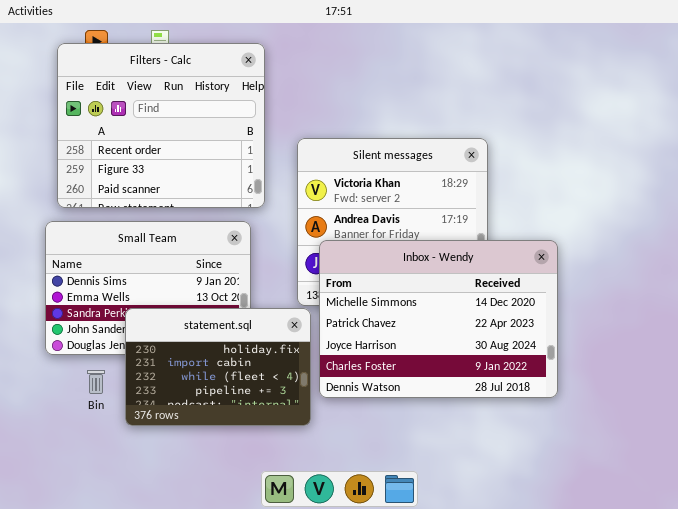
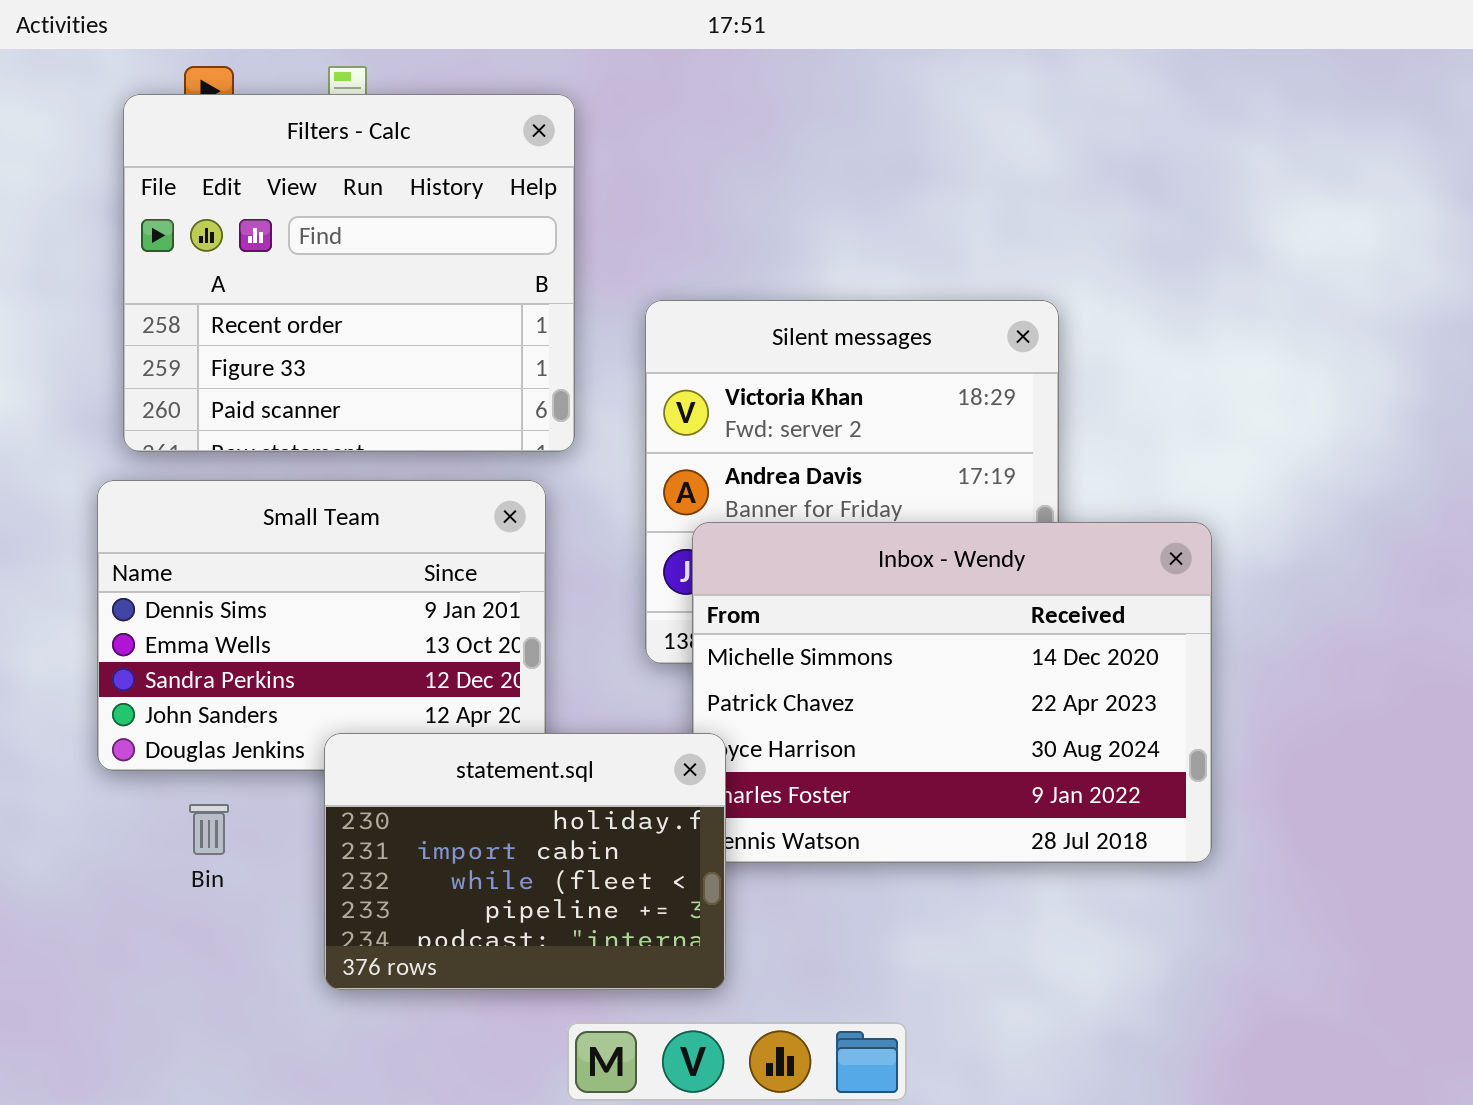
statement.sql: [125,308,311,426] -> [324,733,726,990], moved

